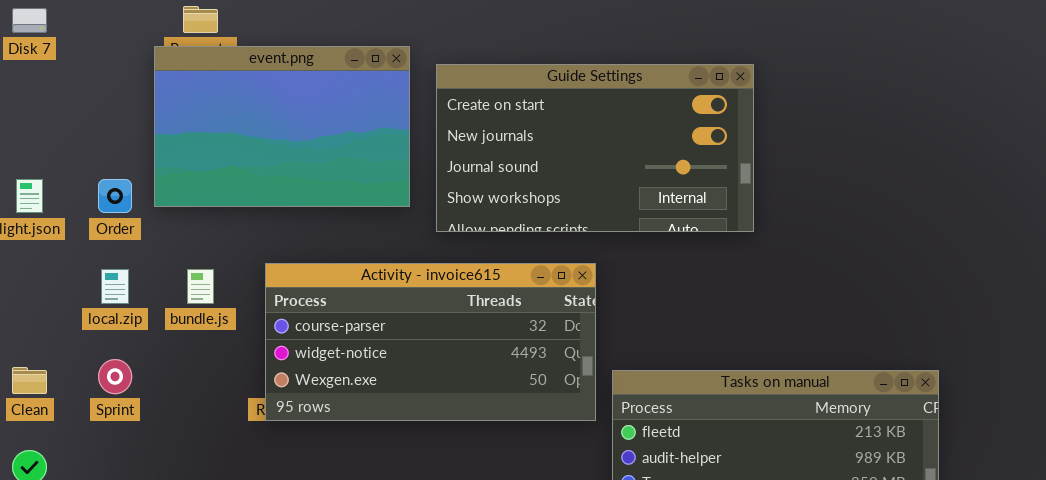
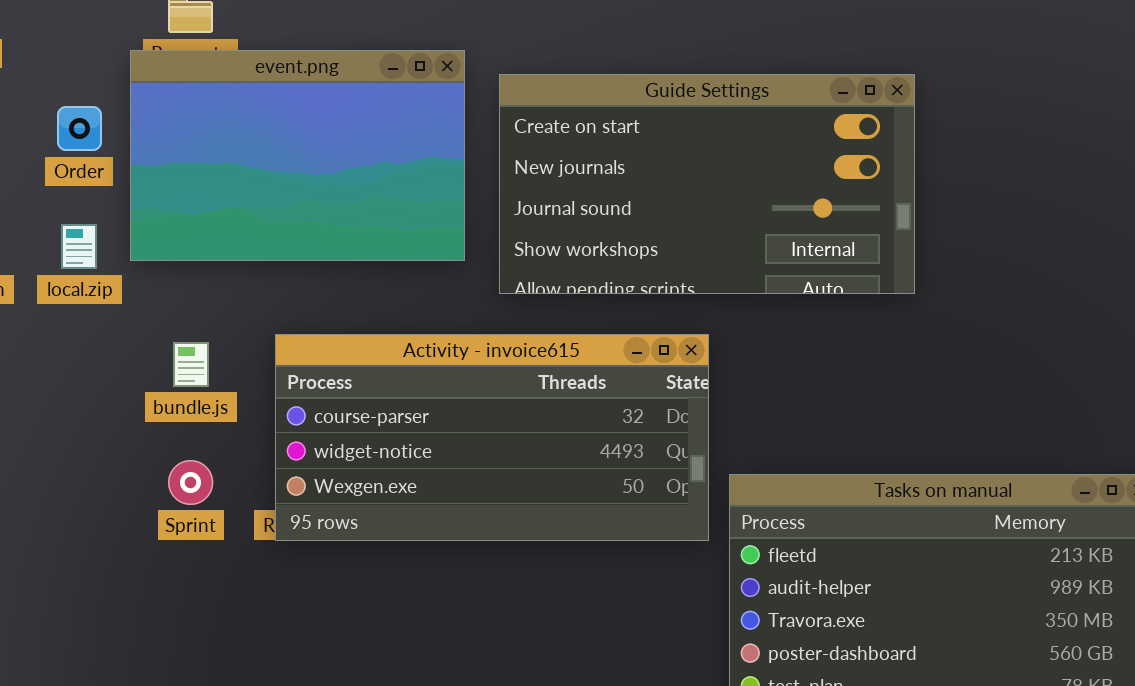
Order: [98,179,132,213] -> [57,106,102,151], moved
local.zip: [101,269,129,304] -> [61,224,97,269], moved
Sprint: [98,359,132,394] -> [168,460,213,505], moved

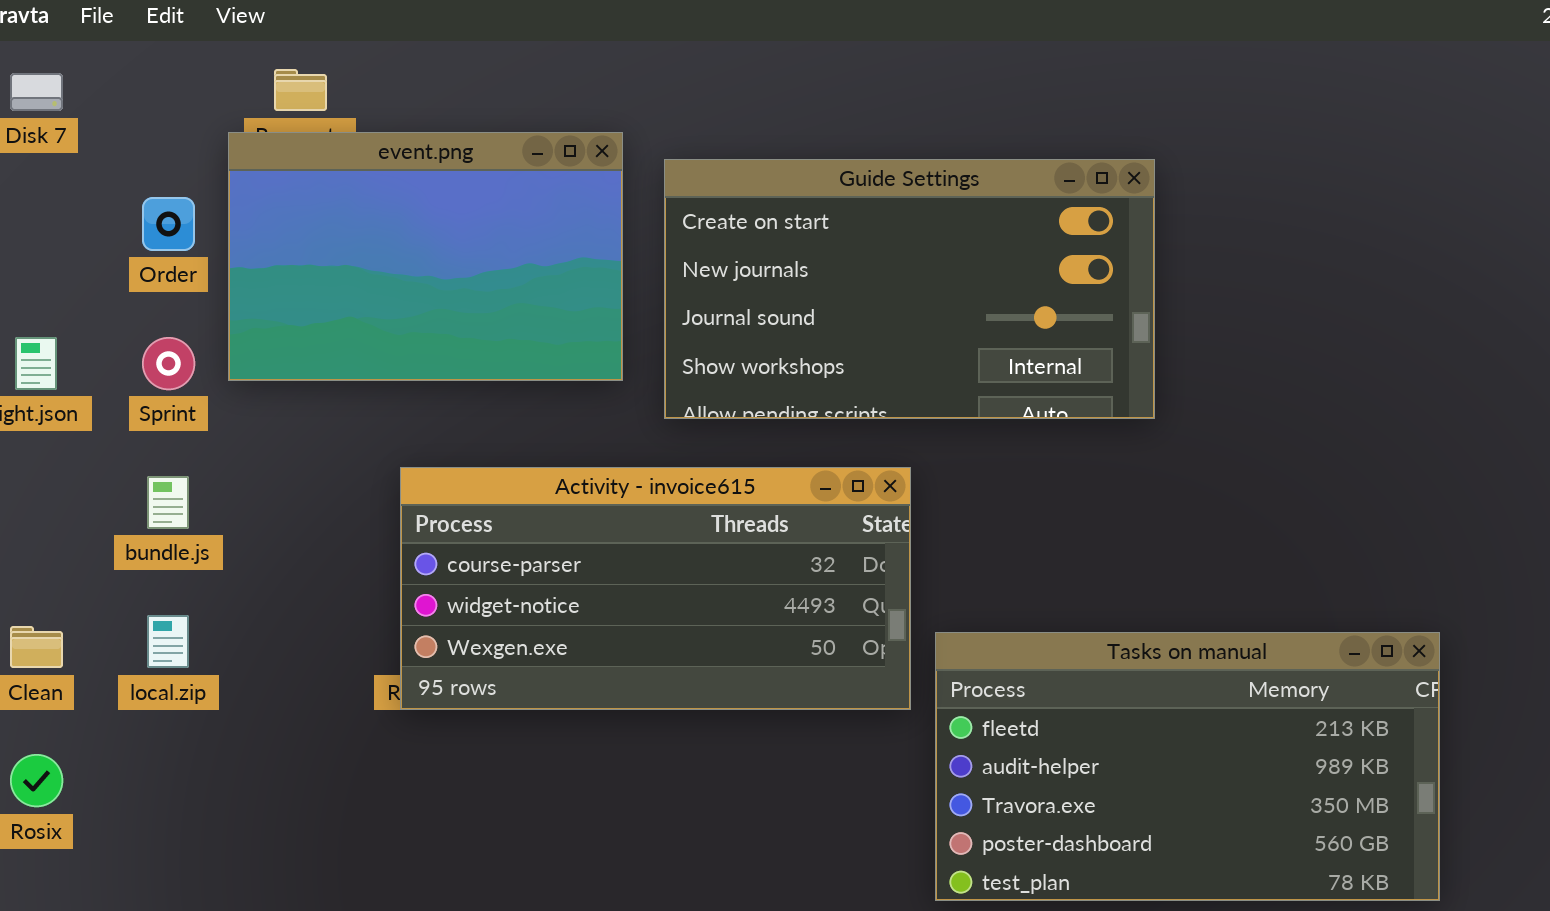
local.zip: [61,224,97,269] -> [147,615,189,668], moved
bundle.js: [173,342,209,387] -> [147,476,189,529], moved
Sprint: [168,460,213,505] -> [142,337,195,390], moved

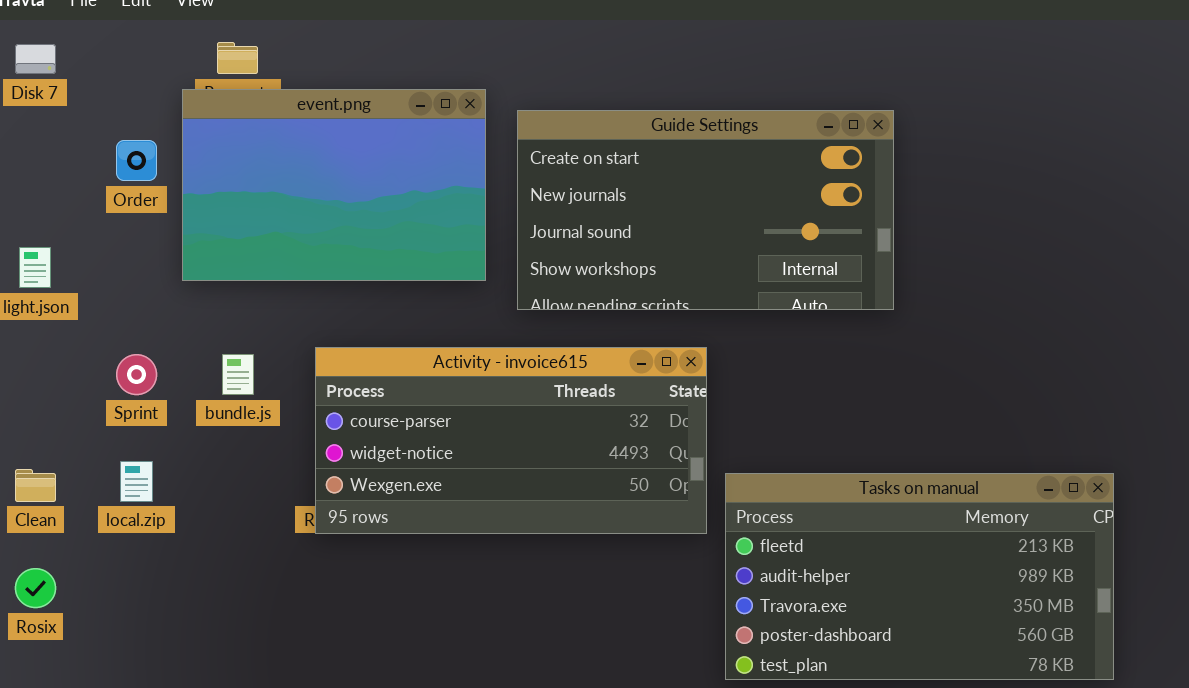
Sprint: [142,337,195,390] -> [116,354,157,395], moved
bundle.js: [147,476,189,529] -> [222,354,254,395], moved

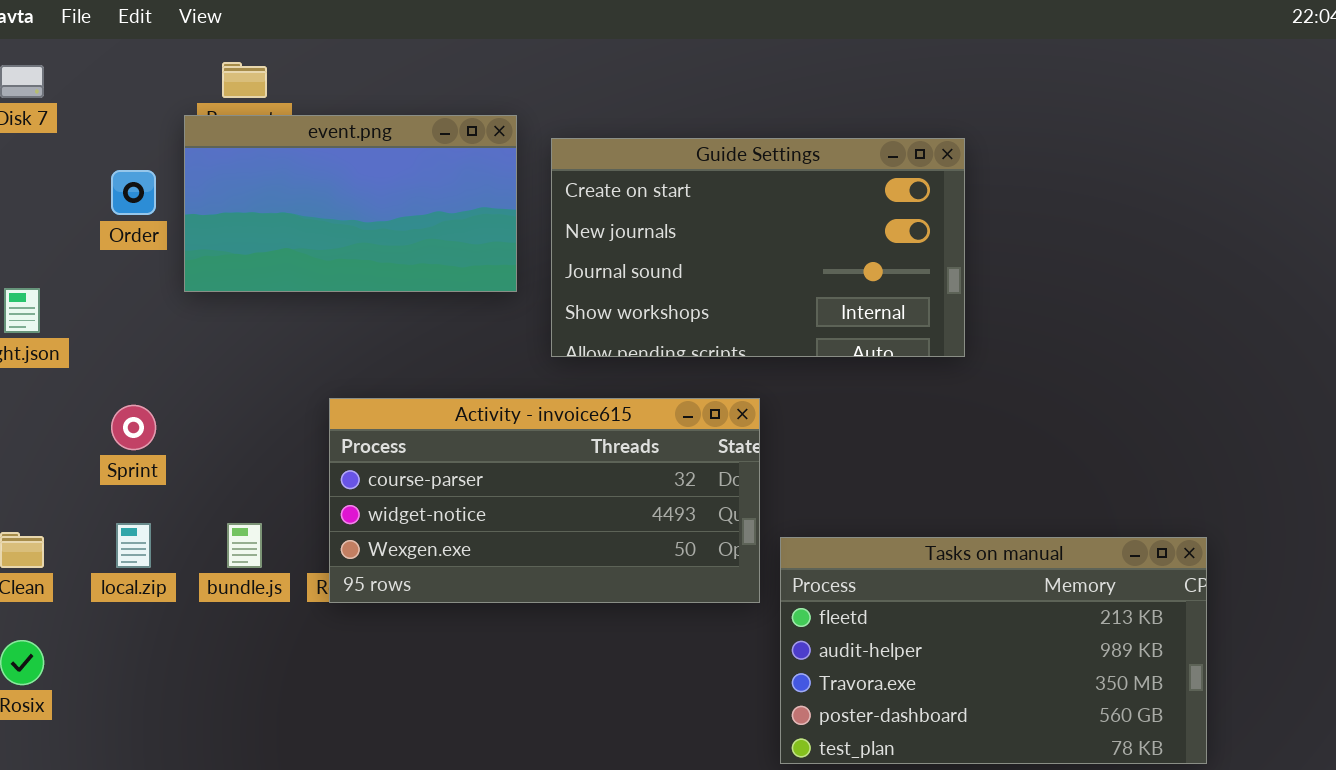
event.png: [182,89,486,281] -> [184,115,517,292], resized
bundle.js: [222,354,254,395] -> [227,523,262,568], moved

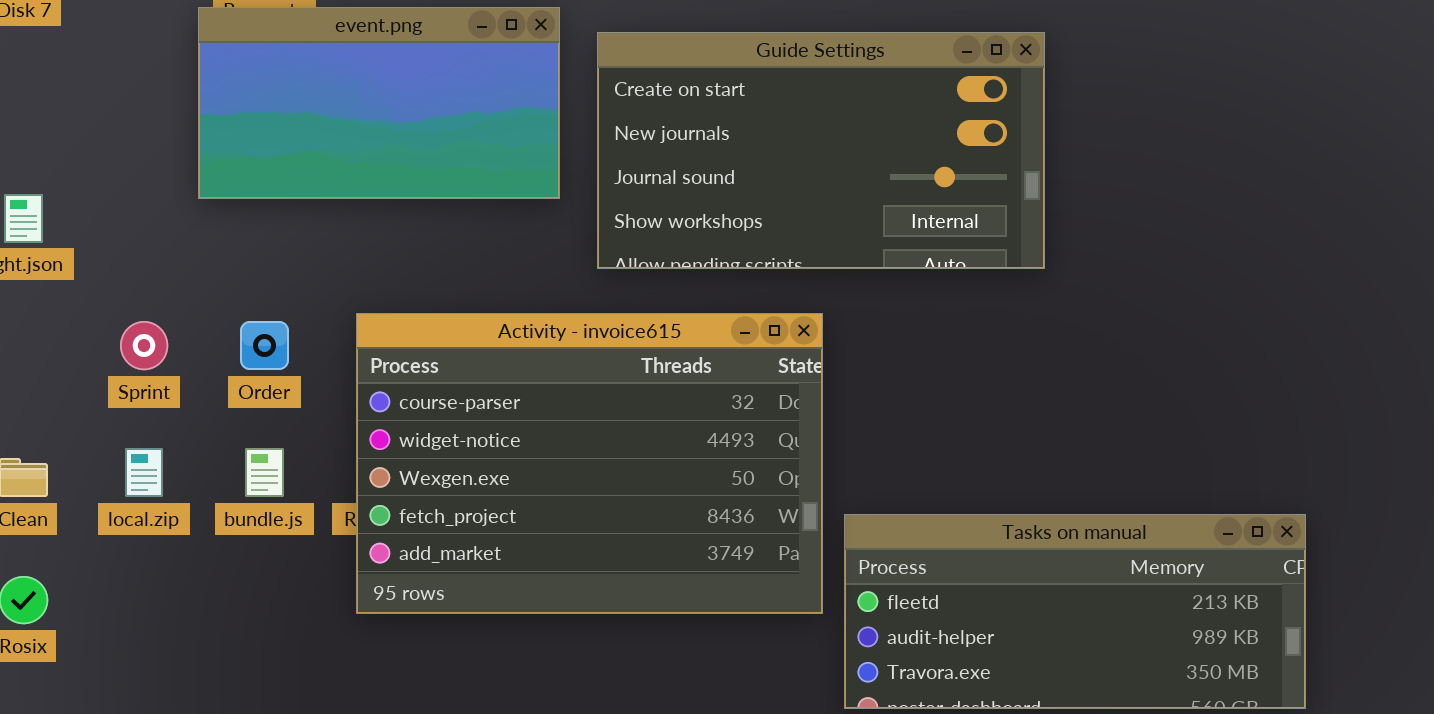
Order: [111,170,156,215] -> [240,321,289,370], moved
Activity - invoice615: [329,398,760,603] -> [356,313,823,614], resized
Tasks on manual: [780,537,1207,764] -> [844,514,1306,709], resized

